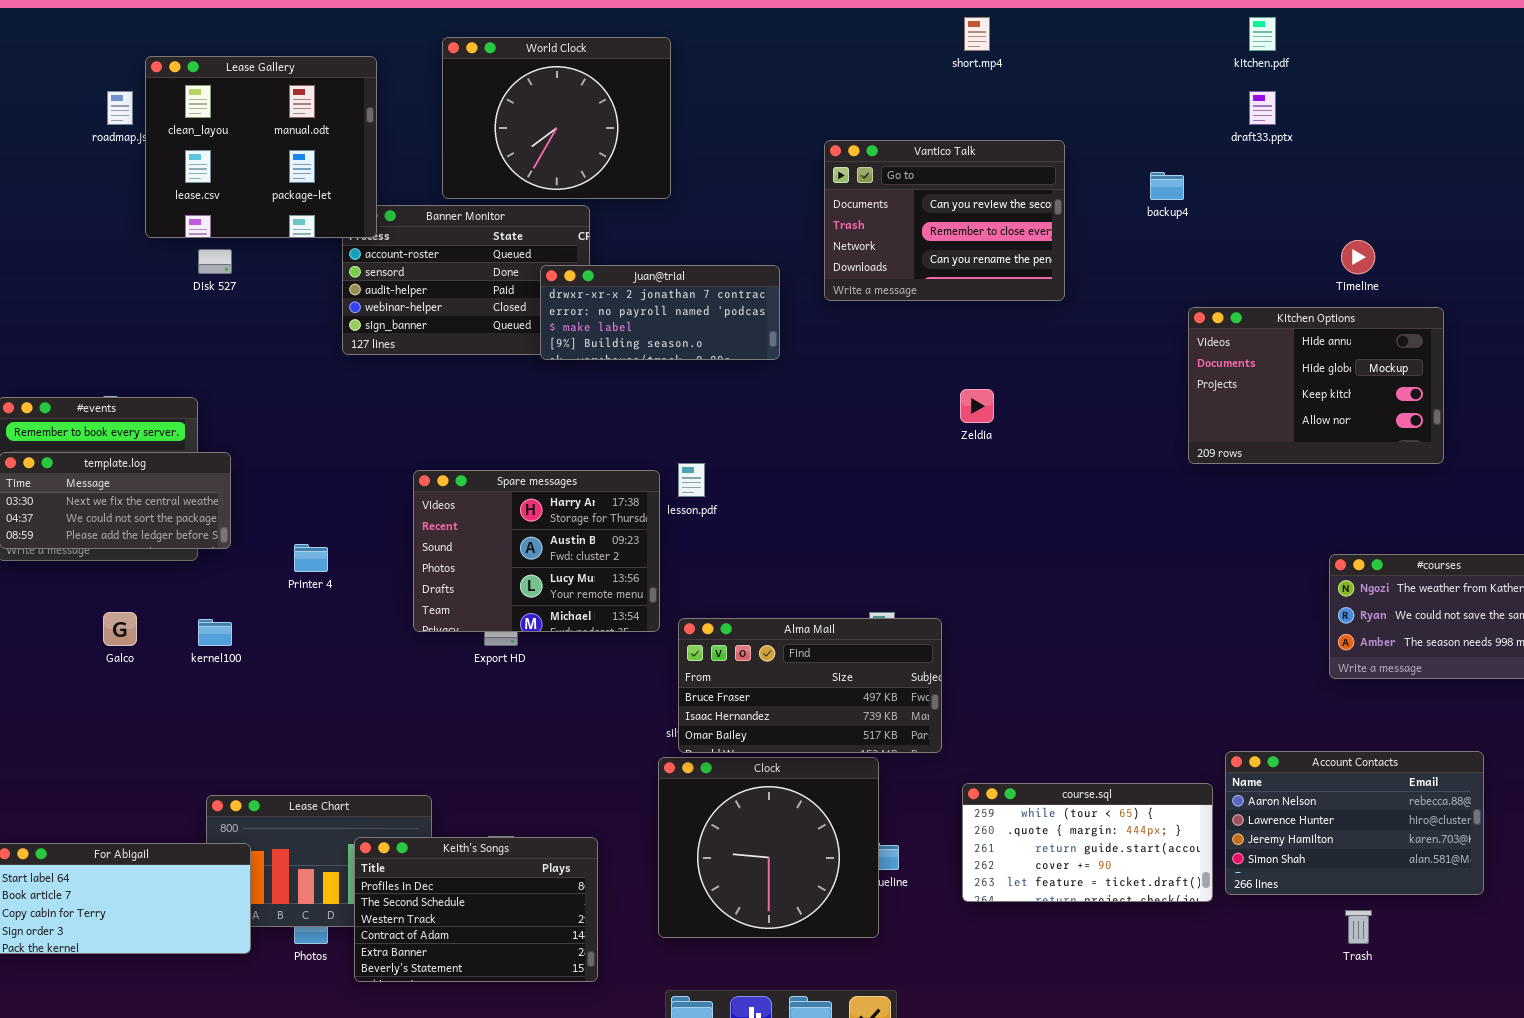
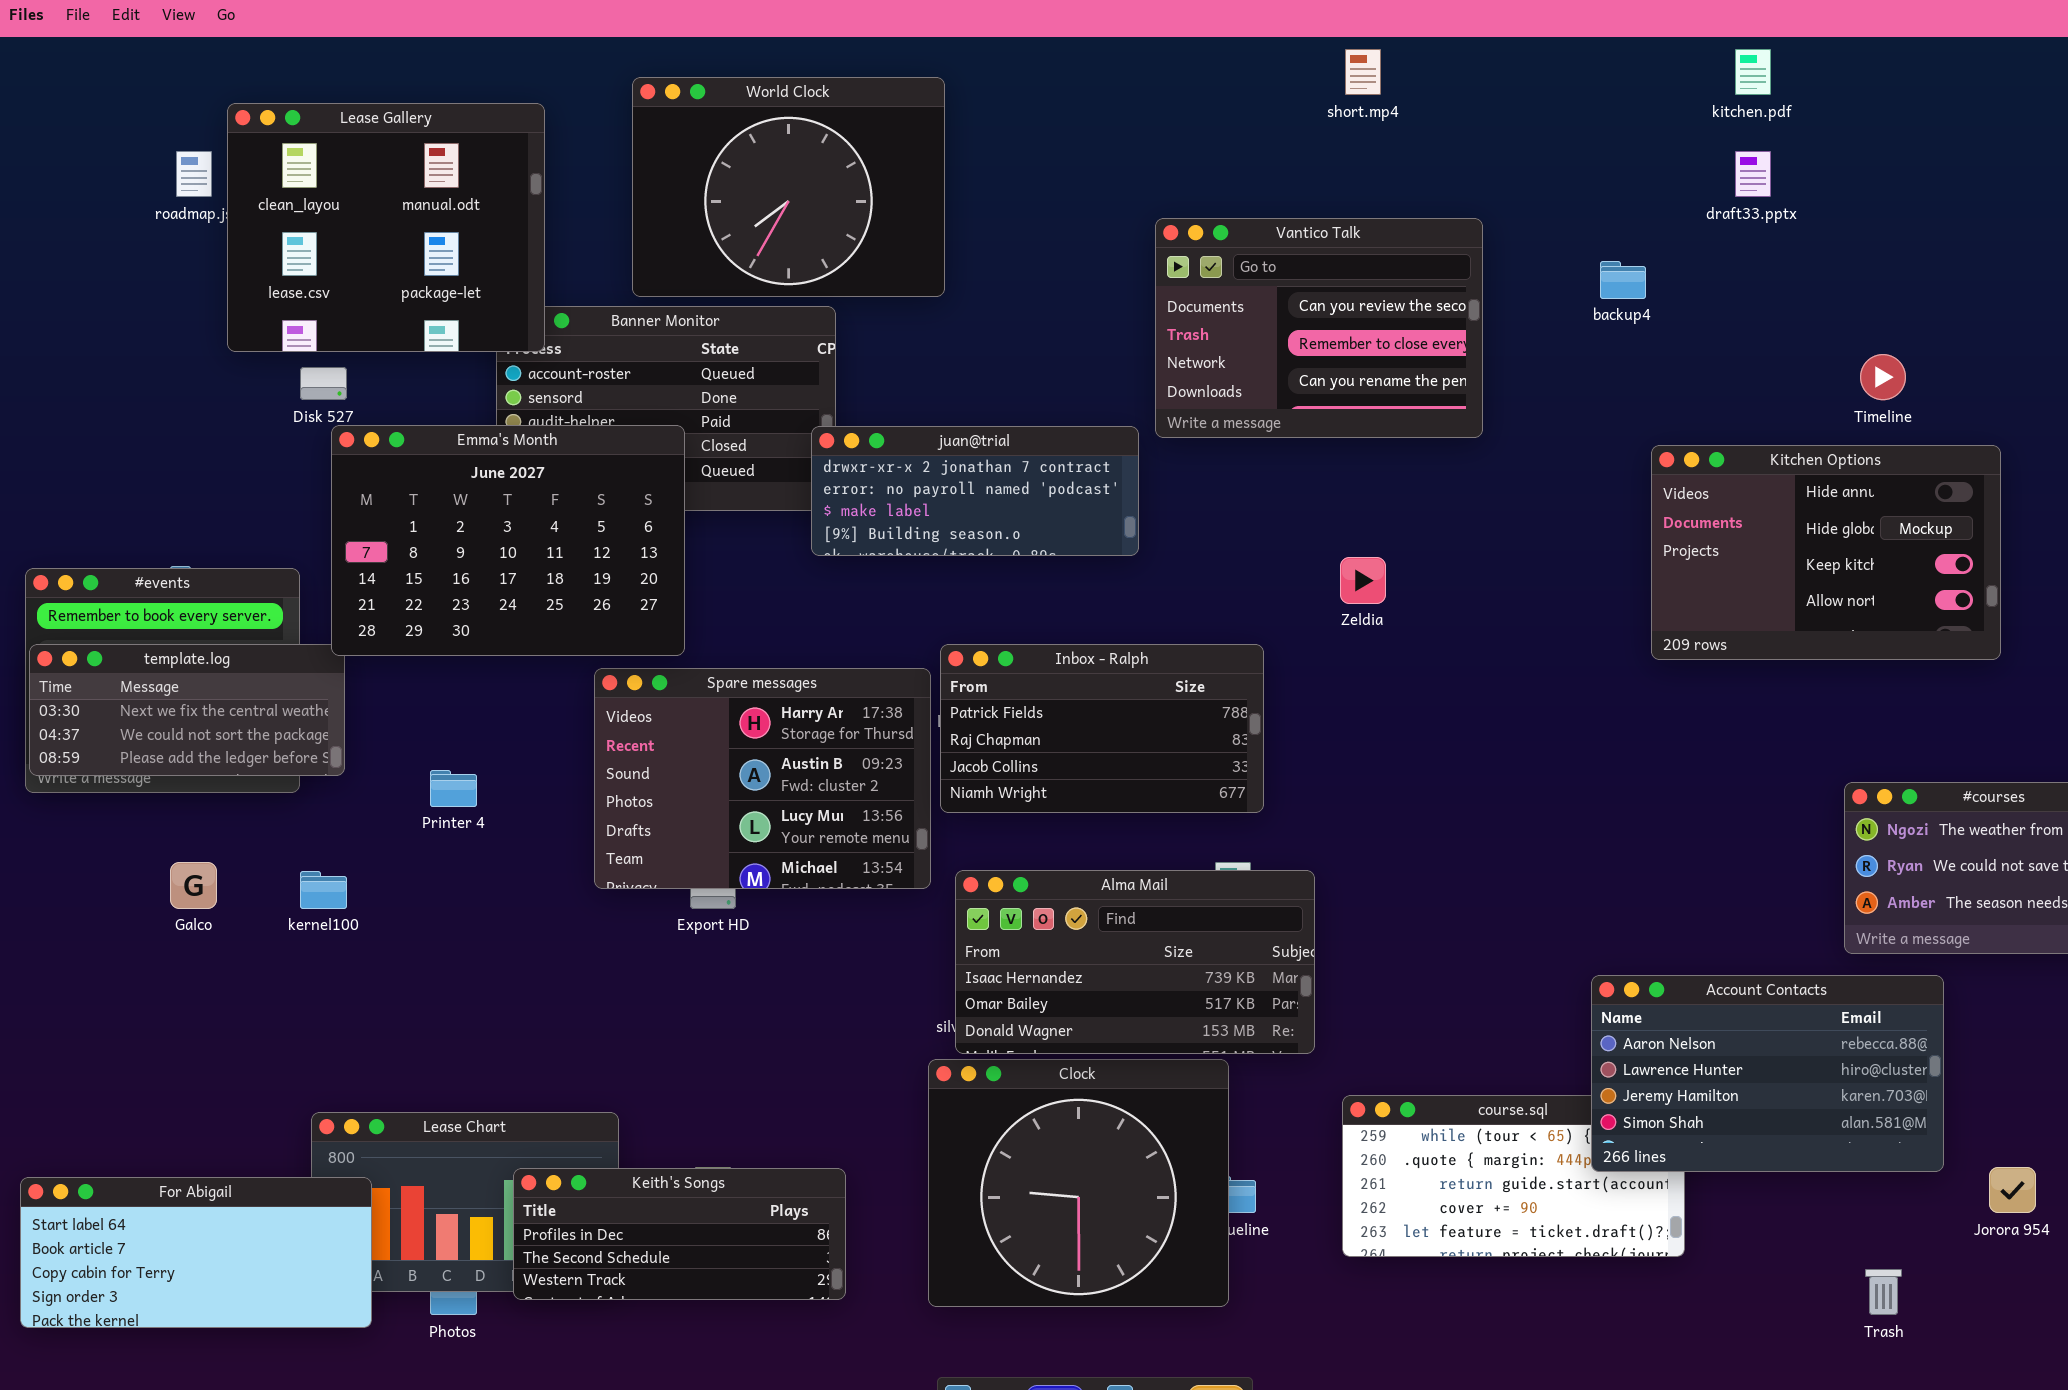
juan@trial: [540,265,780,360] -> [811,426,1139,556], moved
Emma's Month: none -> [331,425,685,656], opened
Inbox - Ralph: none -> [940,644,1264,813], opened
Alma Mail: [678,618,942,753] -> [955,870,1315,1054], scrolled down 1 row
Account Contacts: [1225,751,1484,895] -> [1591,975,1944,1172], moved
Keith's Songs: [354,837,598,982] -> [513,1168,846,1300], resized

